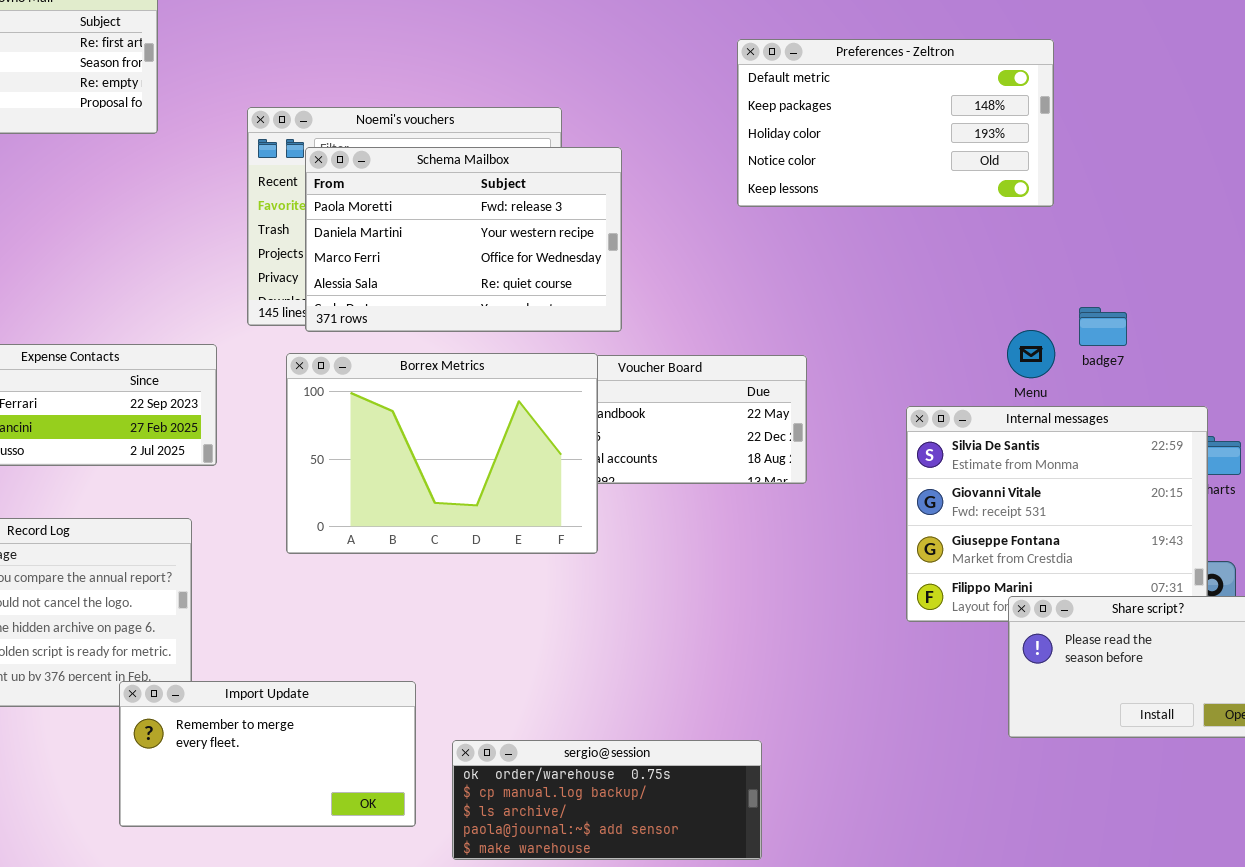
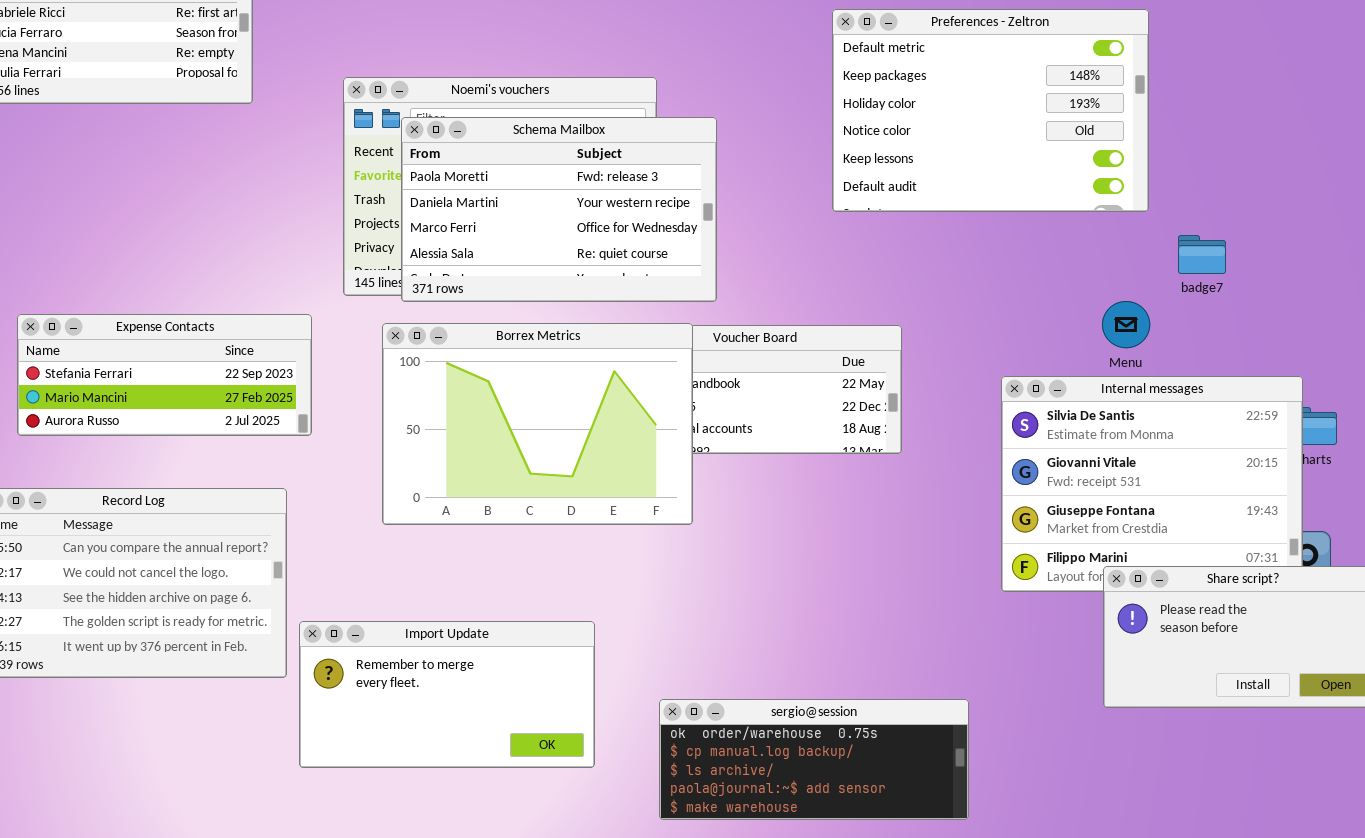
Preferences - Zeltron: [737,39,1054,207] -> [832,9,1149,212], resized
badge7: [1079,307,1127,346] -> [1178,235,1226,274], moved
Import Update: [119,681,416,827] -> [299,621,595,768], moved
sergio@session: [452,740,762,860] -> [659,699,969,820], moved

